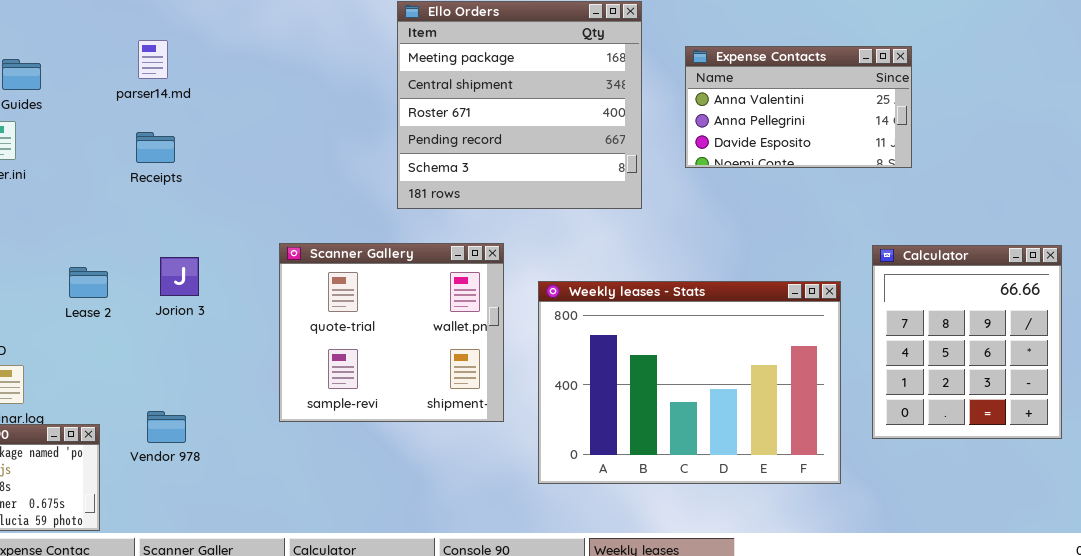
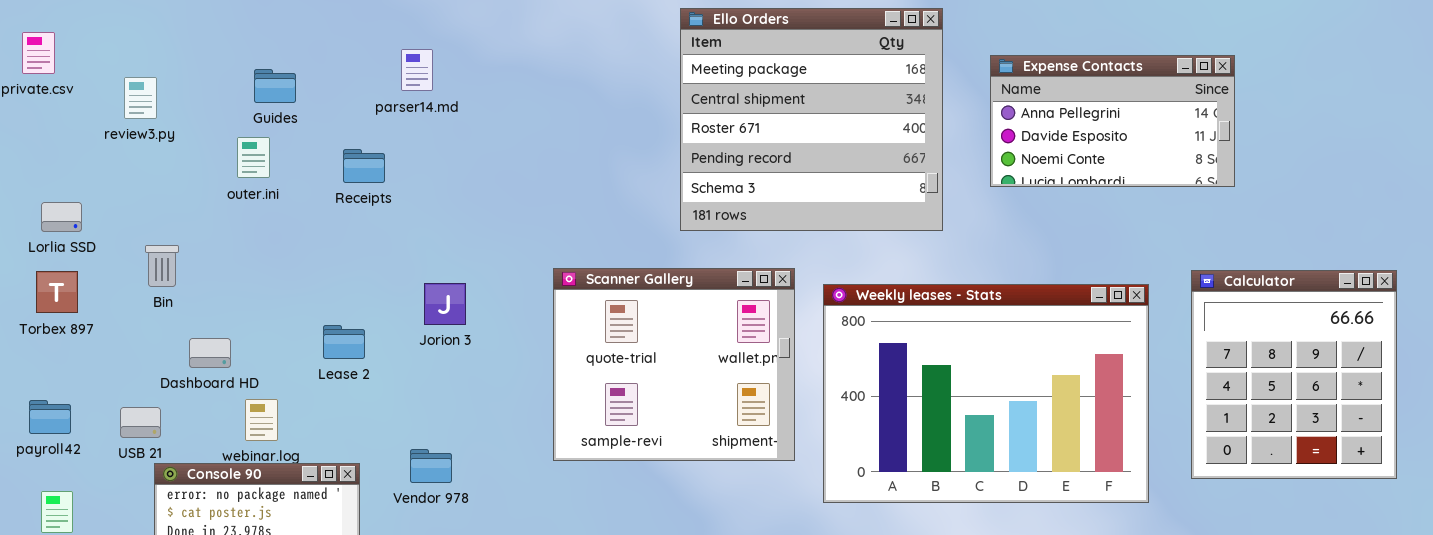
Expense Contacts: [685,46,912,168] -> [990,55,1235,187], scrolled down 1 row
Receipts: [136,132,175,163] -> [343,149,385,183], moved
Lease 2: [69,267,108,298] -> [323,325,365,359], moved
Weekly leases - Stats: [538,281,841,484] -> [823,284,1149,503], moved

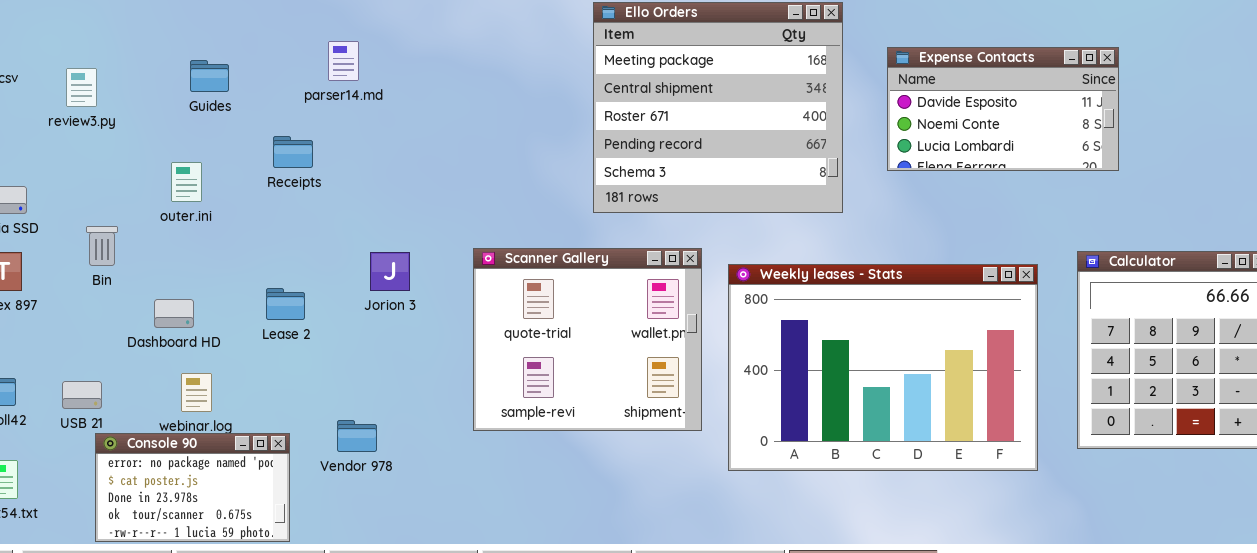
Expense Contacts: [990,55,1235,187] -> [887,47,1119,171], scrolled down 1 row
outer.ini: [237,137,270,178] -> [171,162,202,202], moved
Jorion 3: [424,283,466,325] -> [370,252,410,291], moved
Lease 2: [323,325,365,359] -> [266,288,305,320], moved
Dashboard HD: [189,338,231,368] -> [154,299,194,328], moved

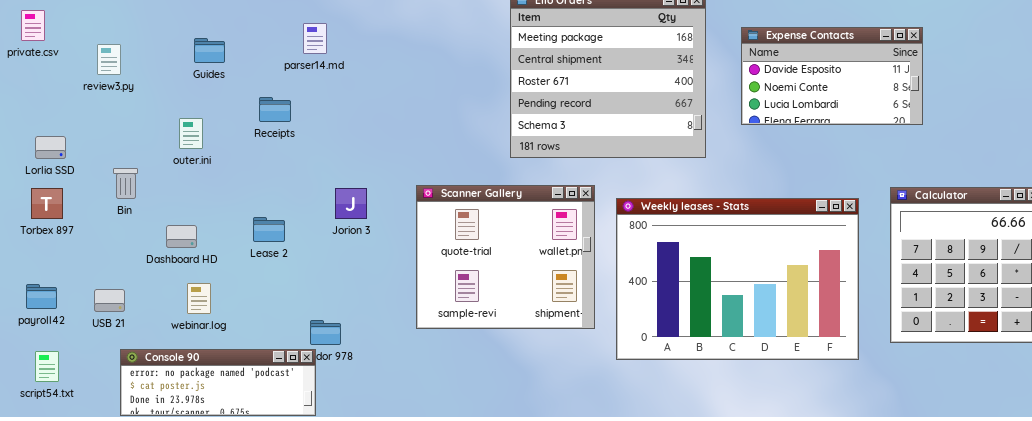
Console 90: [95,433,290,542] -> [120,349,316,416], resized

